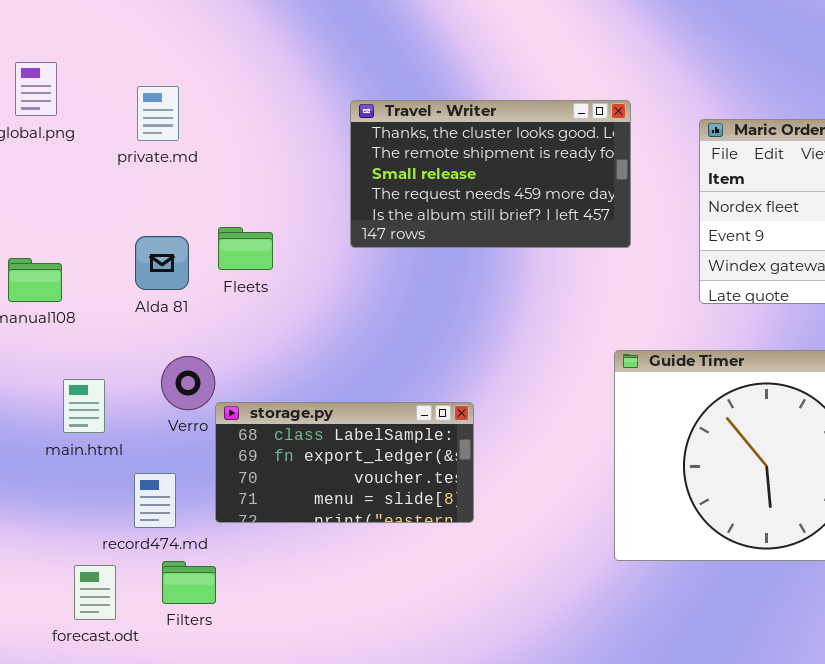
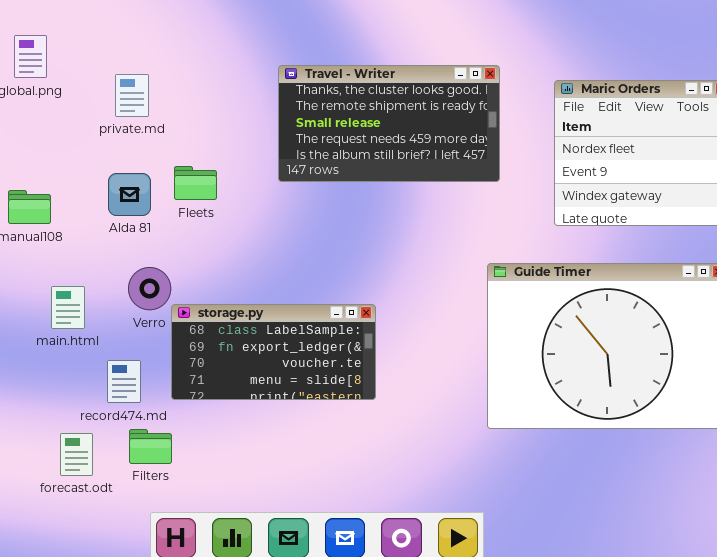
private.md: [137,86,179,141] -> [115,74,149,117], moved

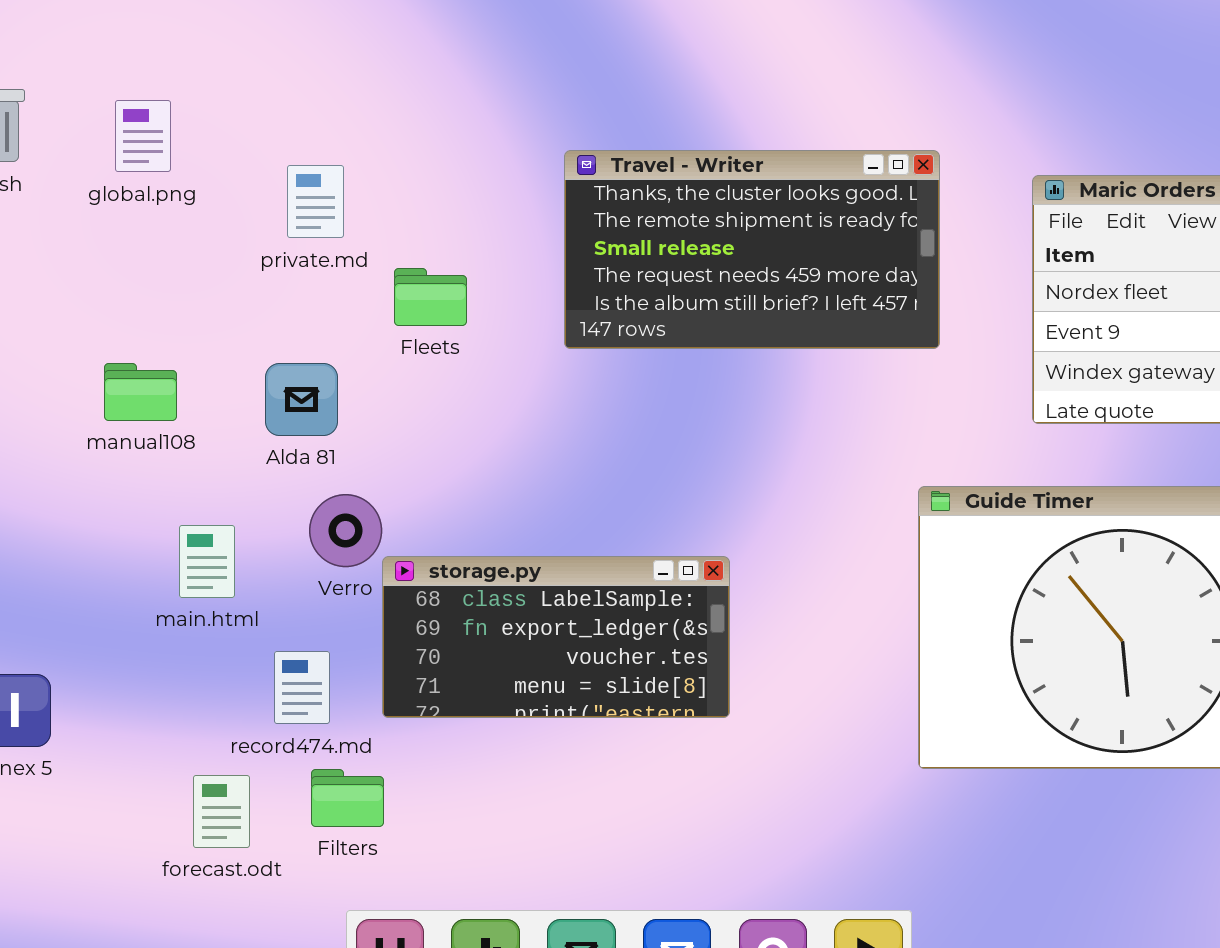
Fleets: [174,166,217,200] -> [394,268,467,326], moved
Alda 81: [108,173,151,216] -> [265,363,338,436], moved

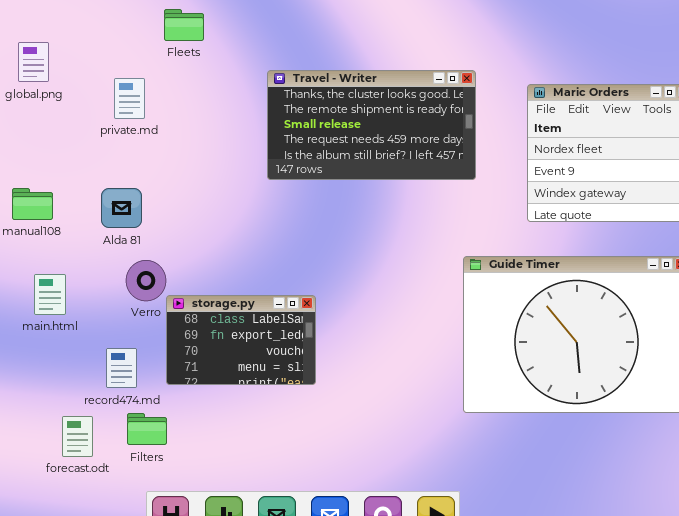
Fleets: [394,268,467,326] -> [164,9,204,41], moved
main.html: [179,525,235,598] -> [34,274,66,315], moved
storage.py: [382,556,730,718] -> [166,295,316,385], resized

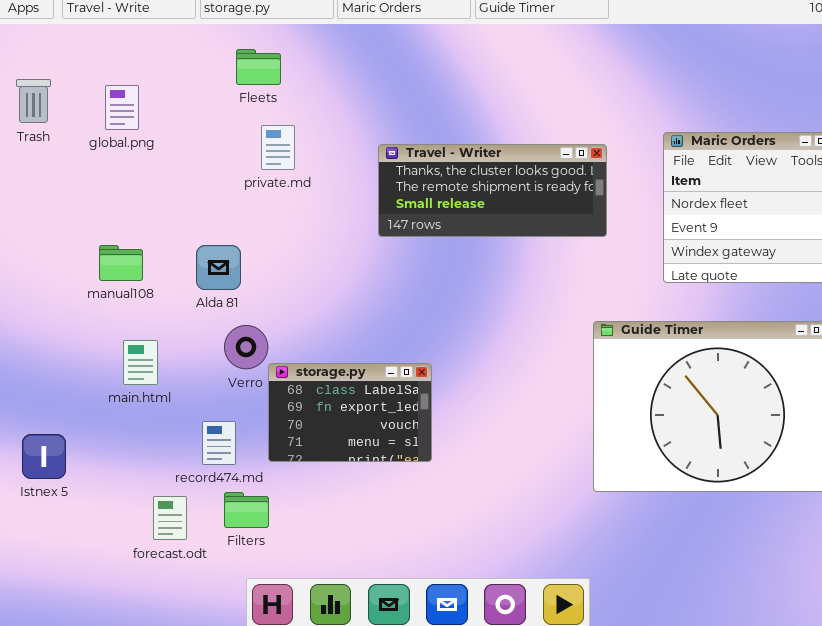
Fleets: [164,9,204,41] -> [236,49,281,85], moved
Travel - Writer: [267,70,476,180] -> [378,144,607,237], resized
private.md: [114,78,145,119] -> [261,125,295,170], moved

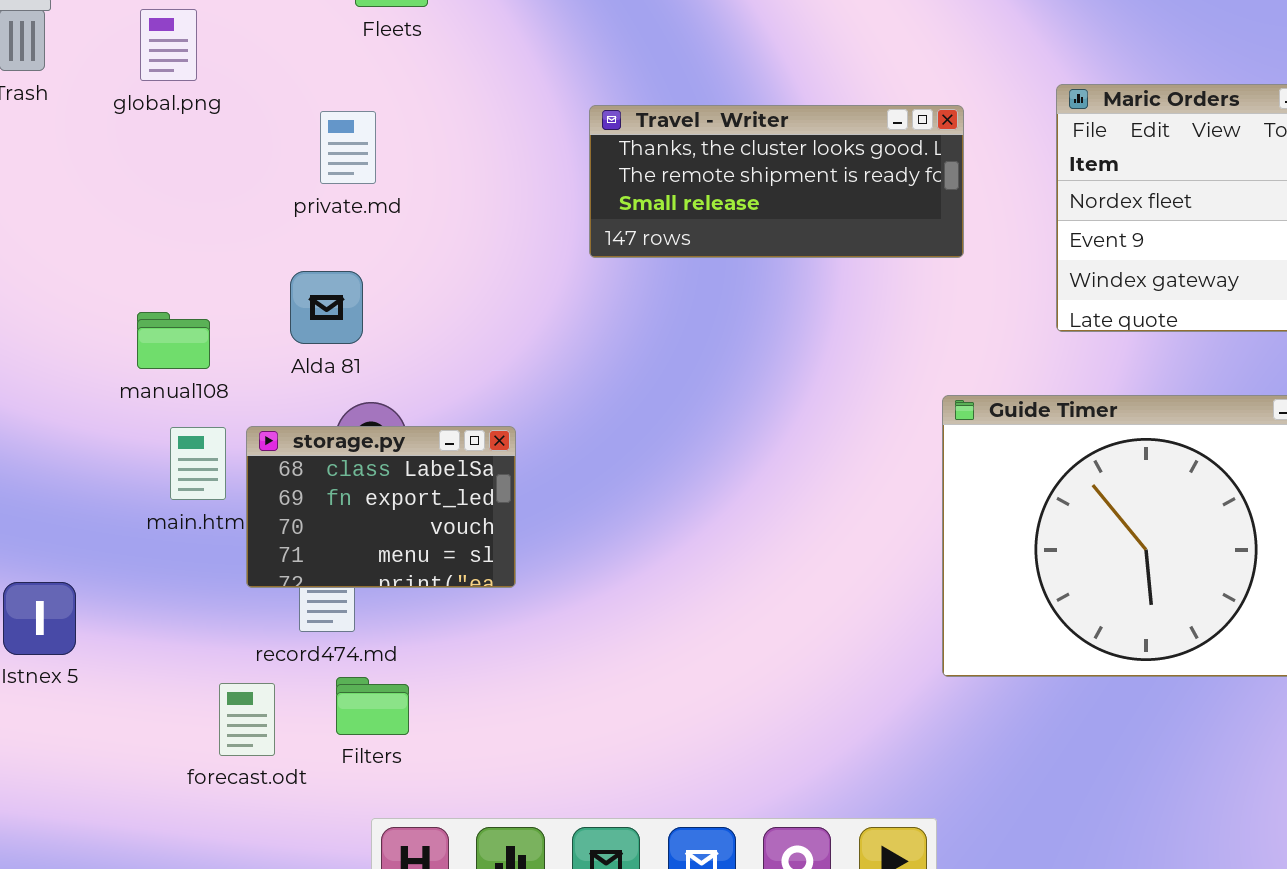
private.md: [261,125,295,170] -> [320,111,376,184], moved
manual108: [99,245,143,281] -> [137,312,210,369], moved
storage.py: [268,363,432,462] -> [246,426,516,588], moved

